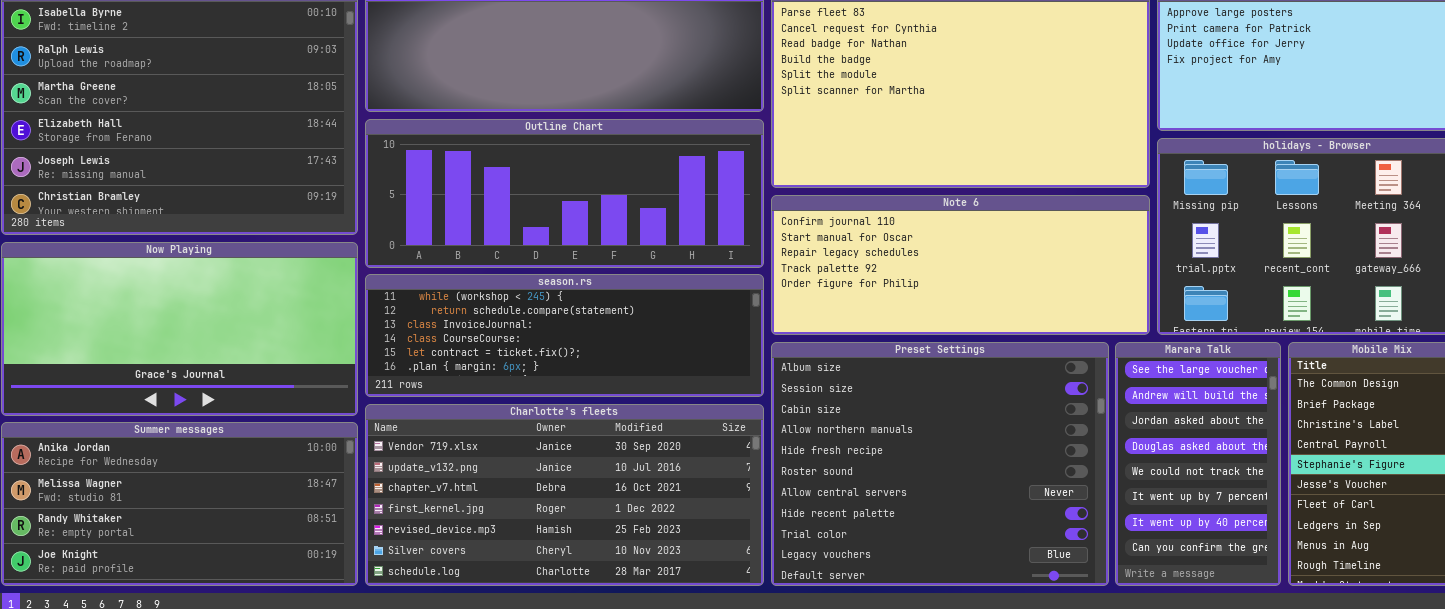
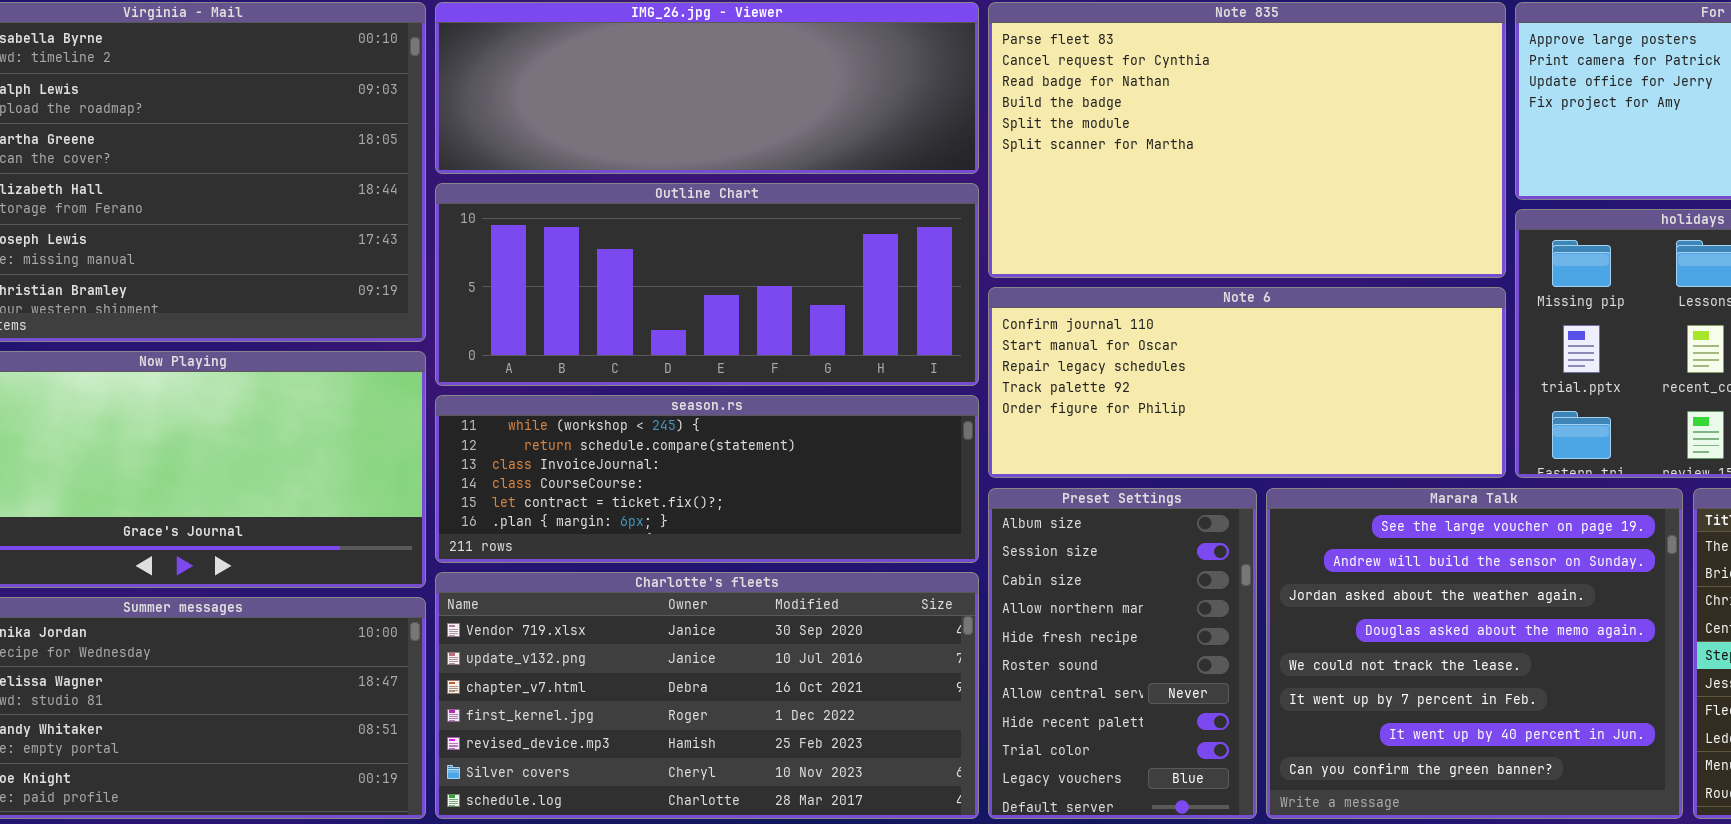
Preset Settings: [771,342,1109,586] -> [988,488,1257,819], resized
Marara Talk: [1115,342,1281,586] -> [1266,488,1683,819], resized

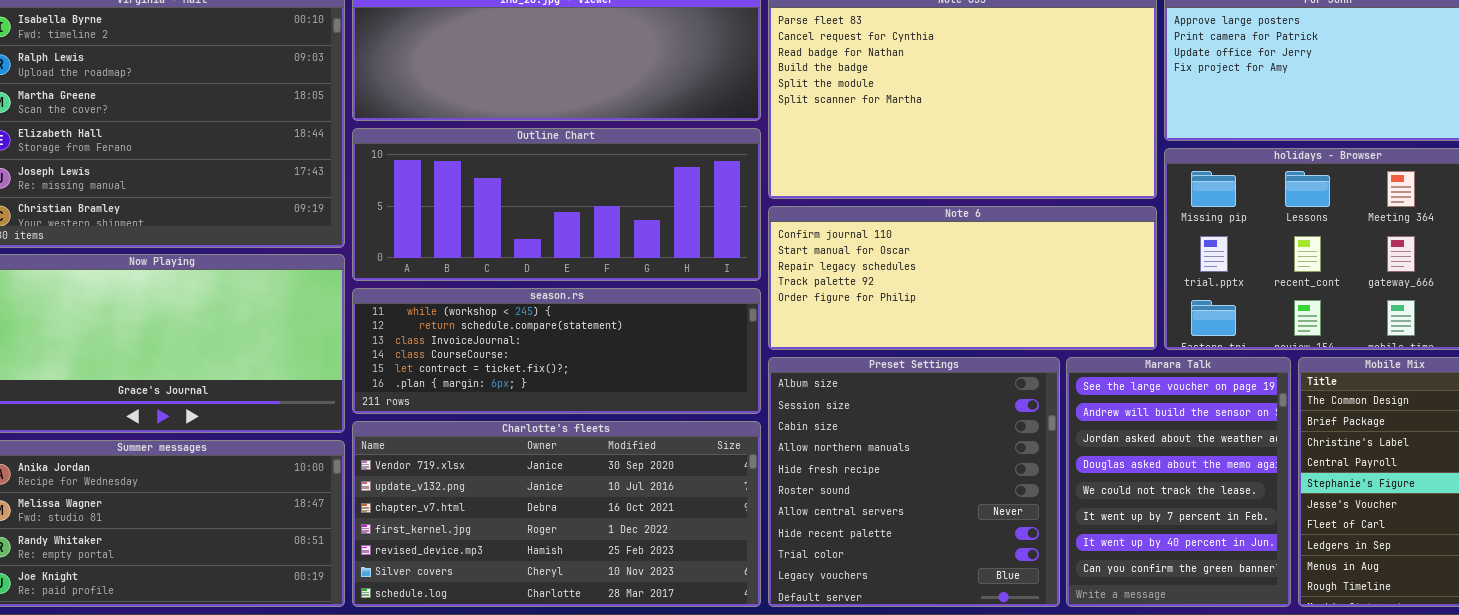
Preset Settings: [988,488,1257,819] -> [768,357,1060,607], resized
Marara Talk: [1266,488,1683,819] -> [1066,357,1291,607], resized

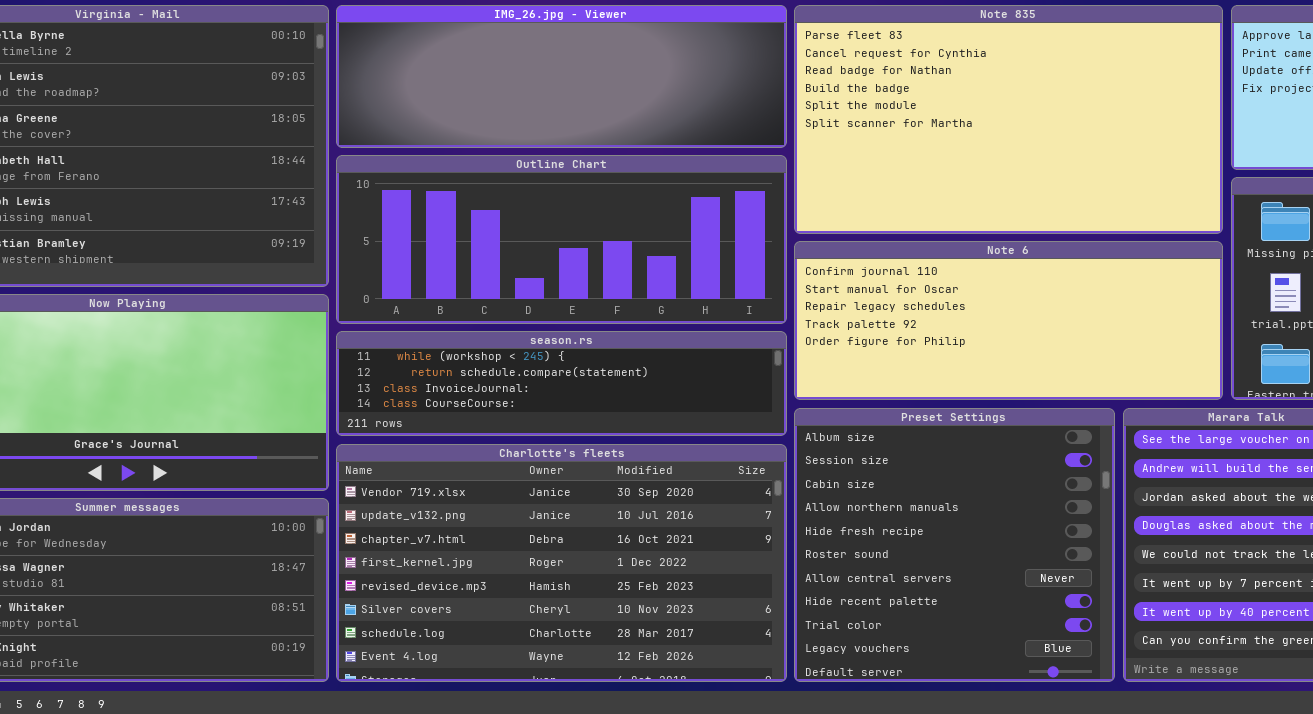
season.rs: [352,288,761,414] -> [336,331,787,436], resized
Charlotte's fleets: [352,421,761,607] -> [336,444,787,682], resized

